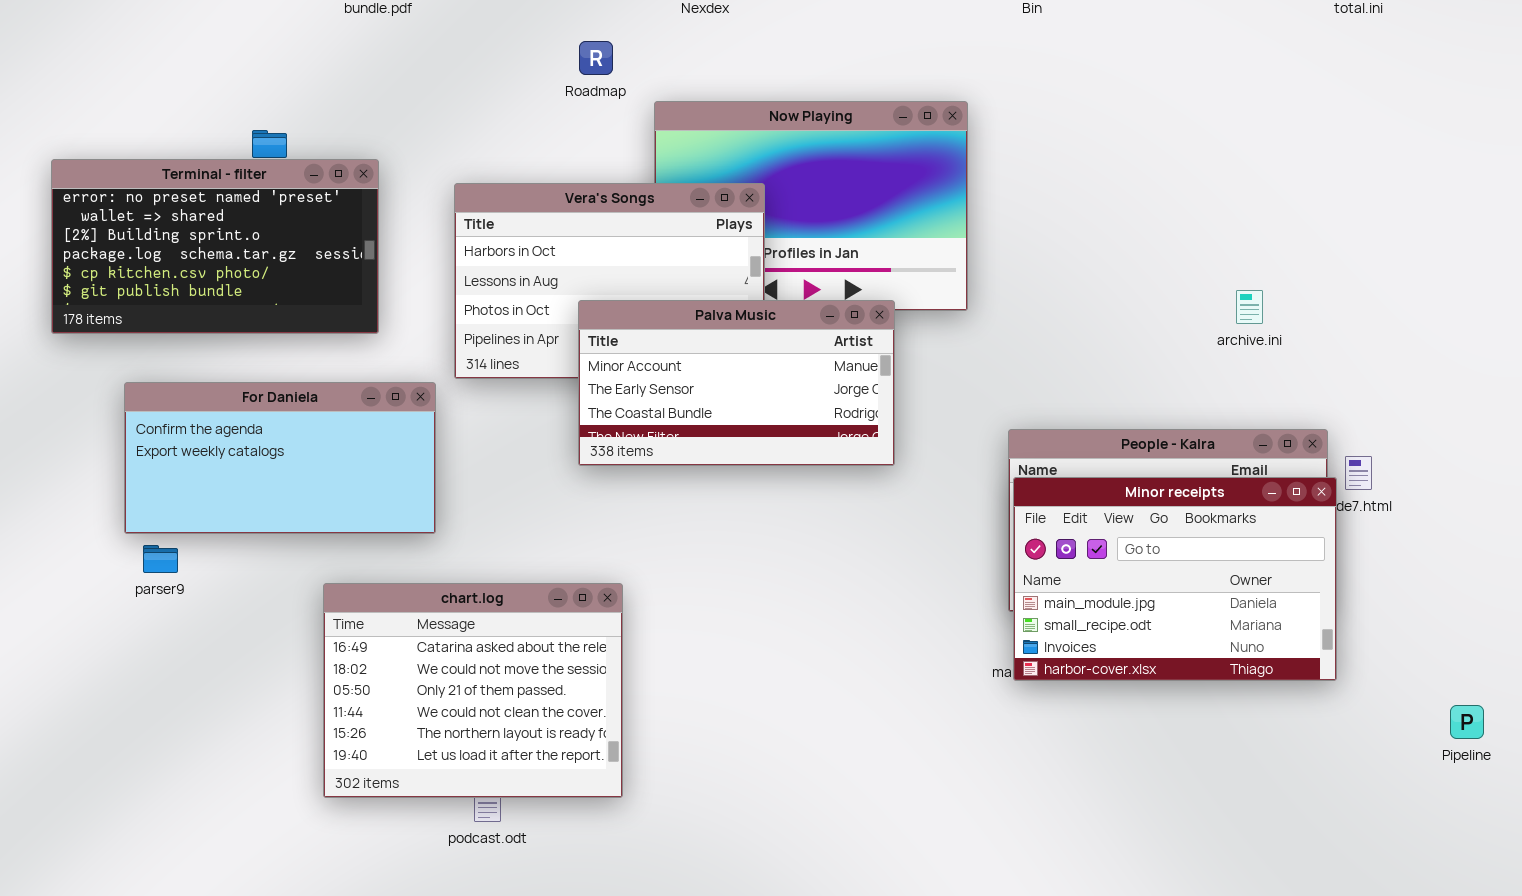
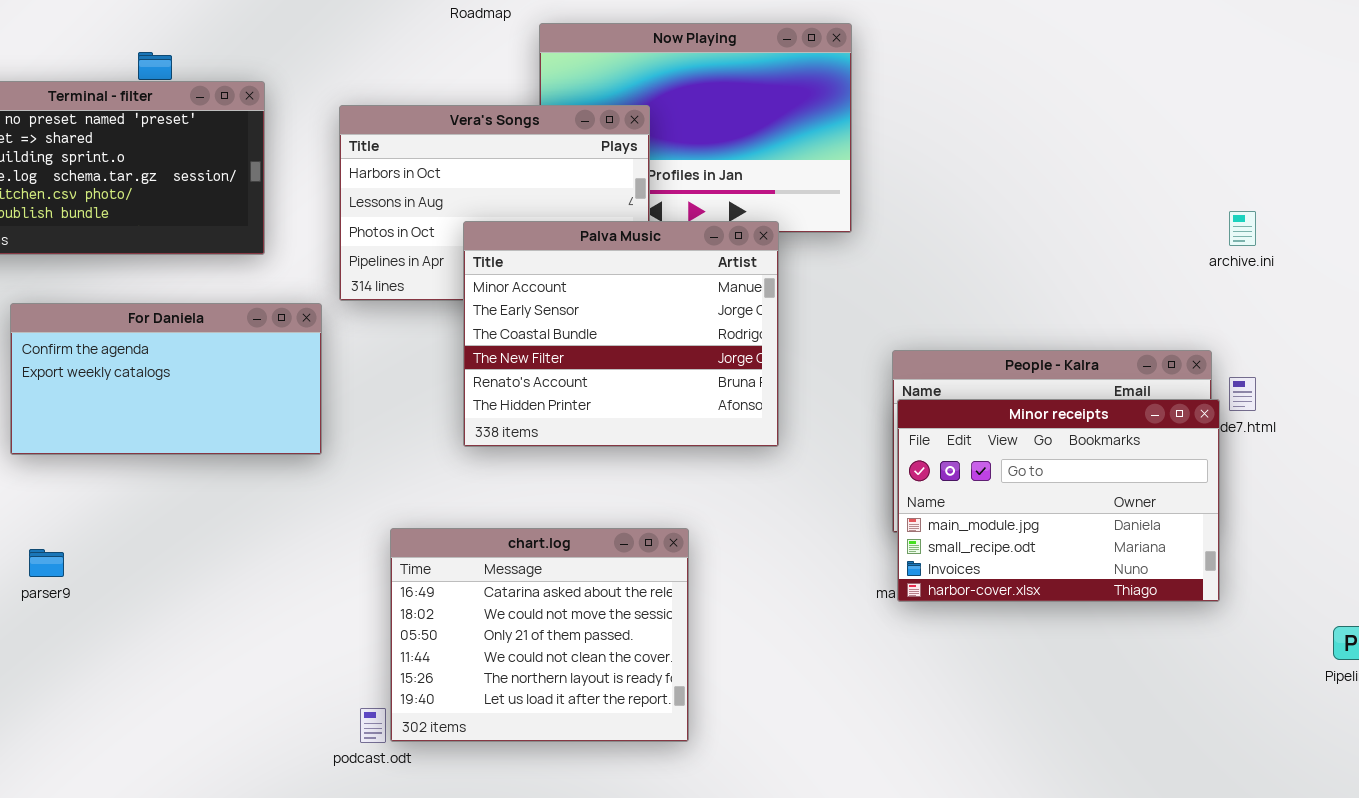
archive.ini: [1236,290,1263,324] -> [1229,211,1256,246], moved
Palva Music: [578,300,895,466] -> [463,221,779,447], resized
parser9: [143,545,178,573] -> [29,549,64,577], moved
chart.log: [323,583,623,798] -> [390,528,689,742], moved

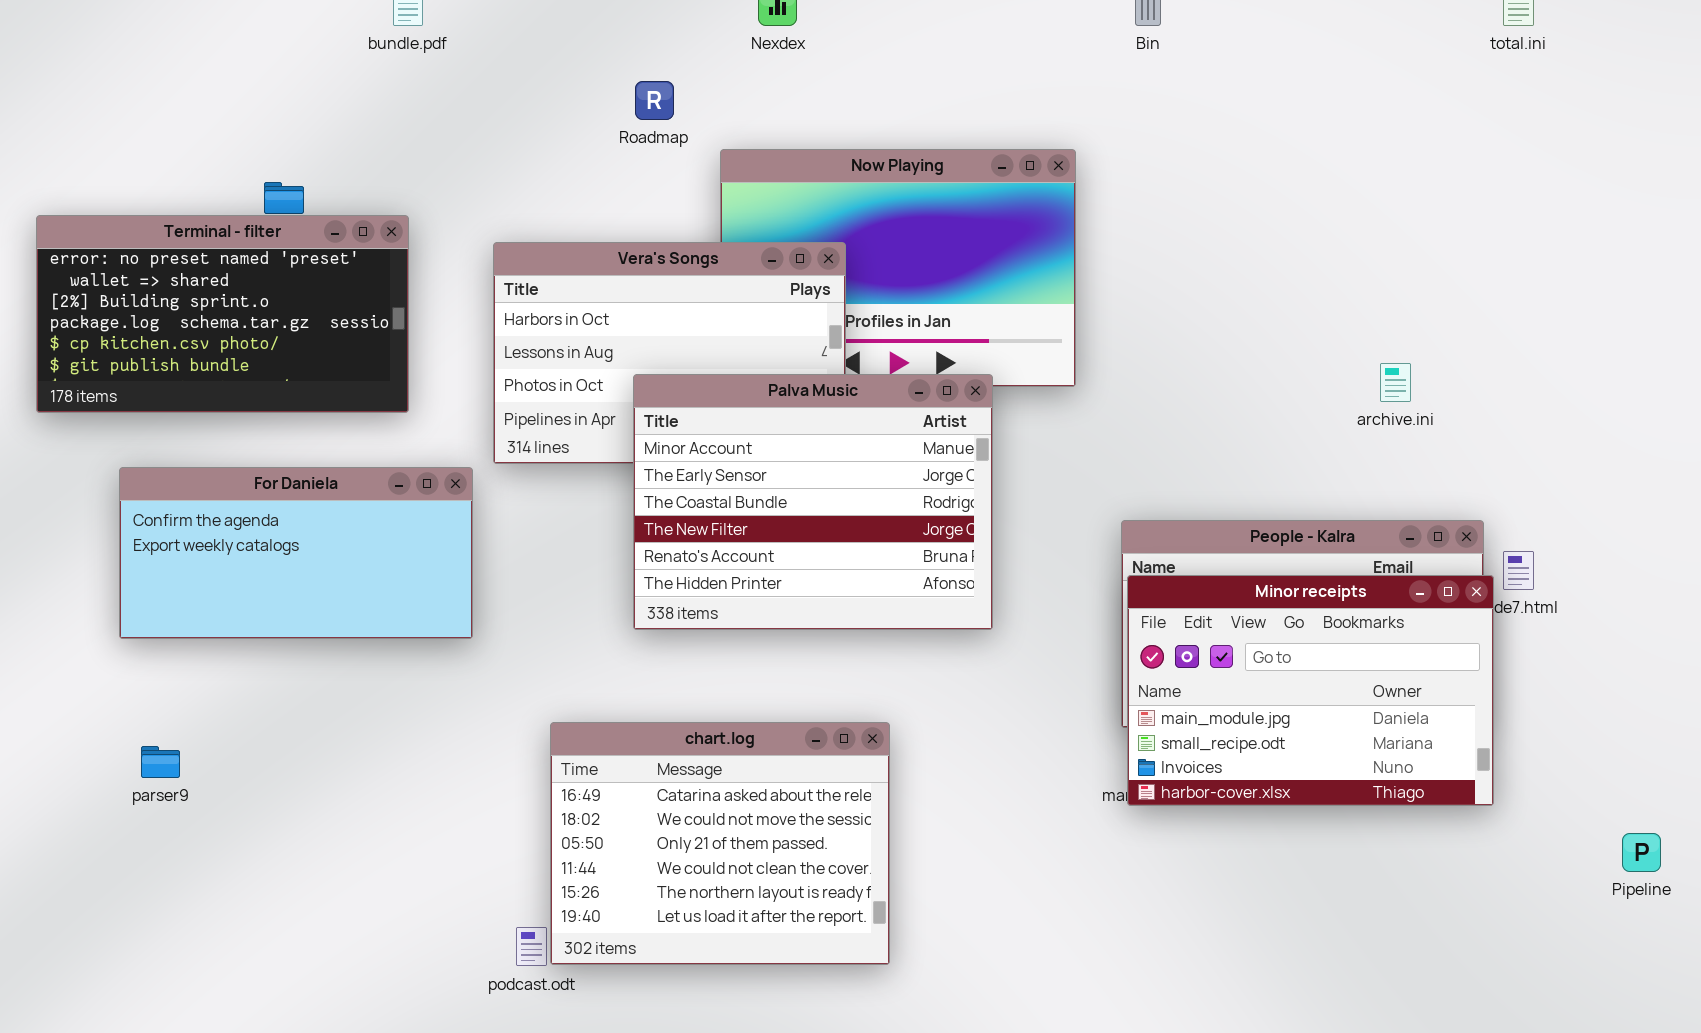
archive.ini: [1229,211,1256,246] -> [1380,363,1411,402], moved

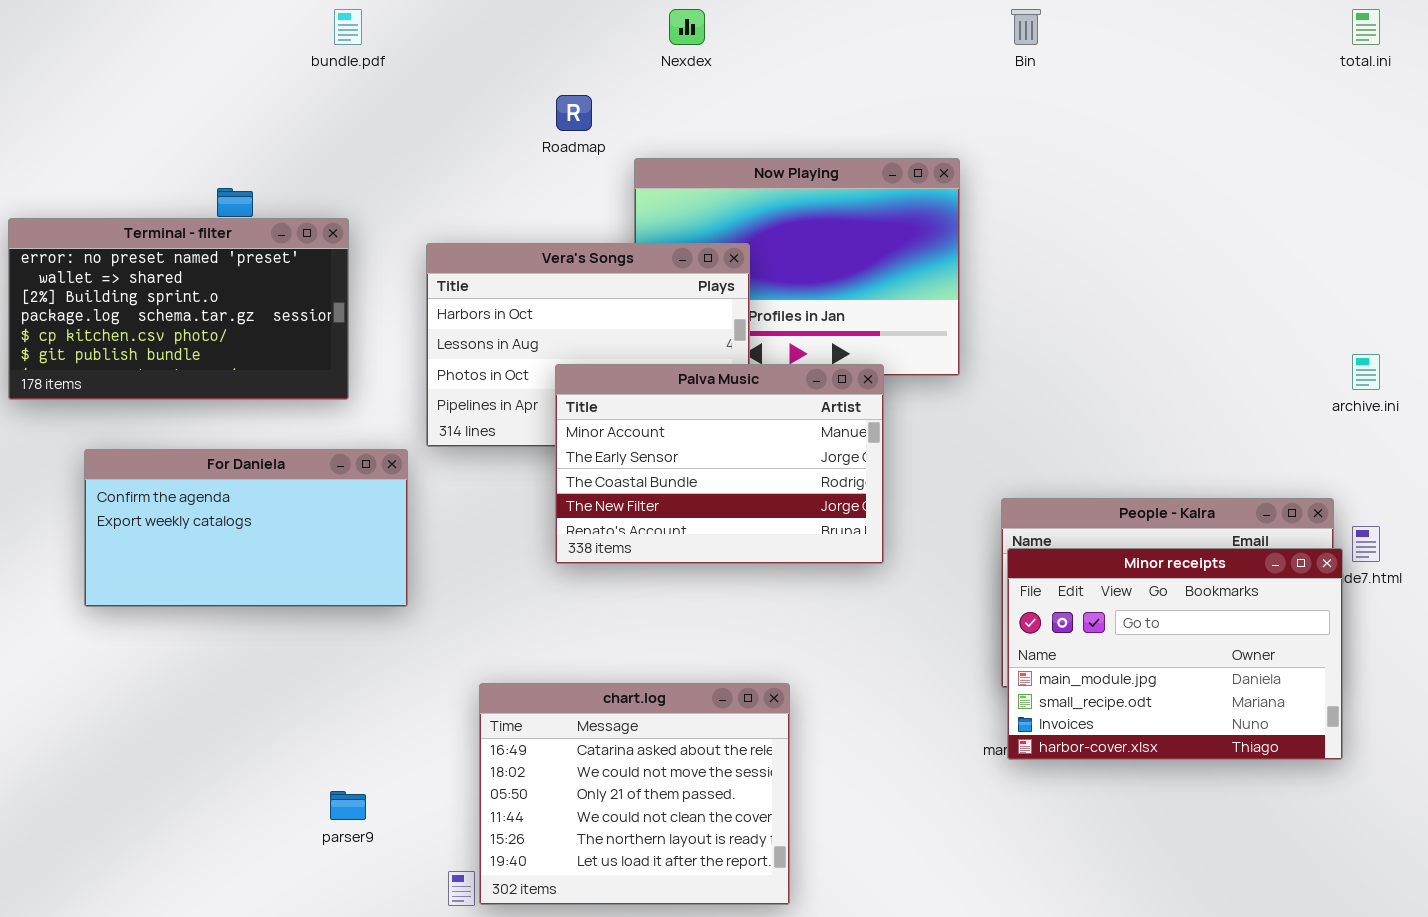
archive.ini: [1380,363,1411,402] -> [1352,354,1380,390], moved
Palva Music: [633,374,993,630] -> [555,364,884,564], resized
parser9: [141,746,180,778] -> [330,791,366,820], moved

